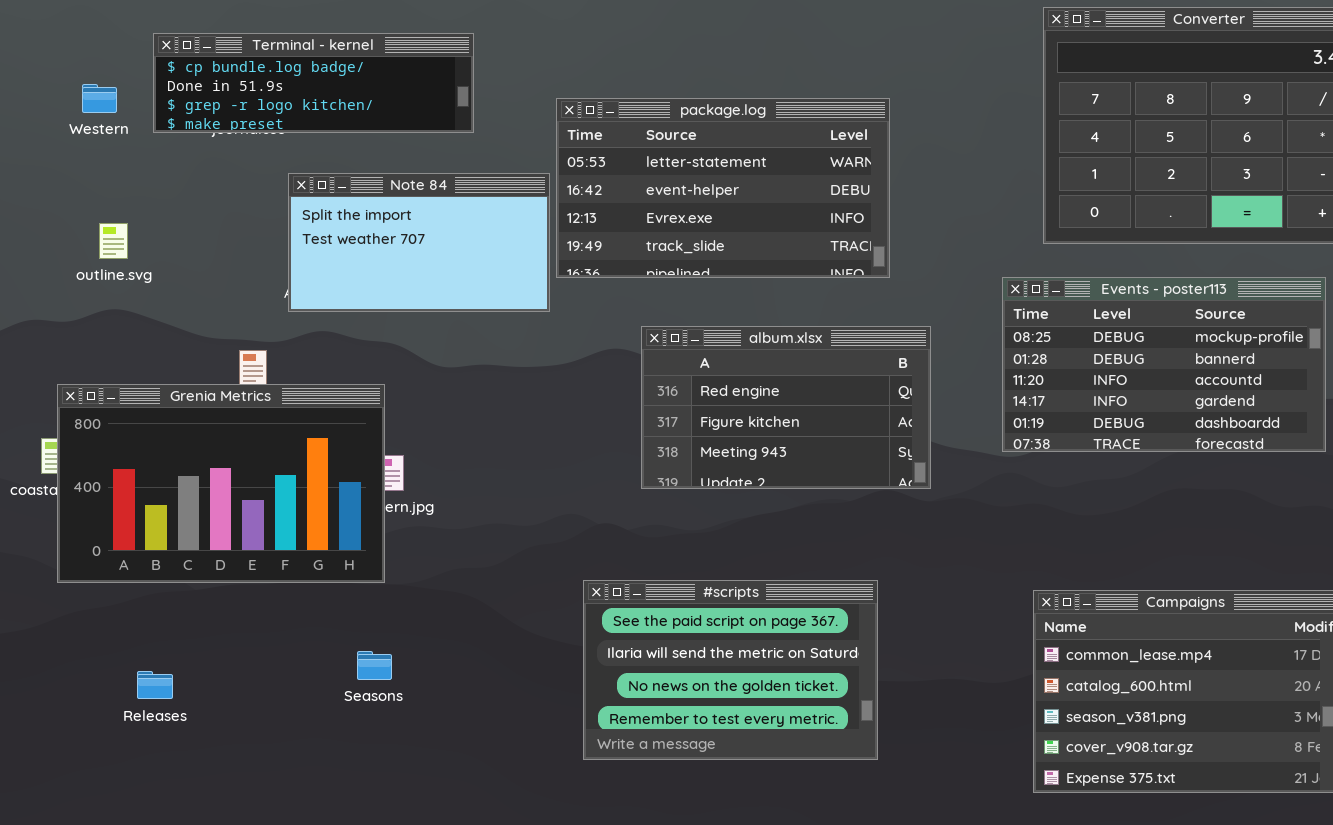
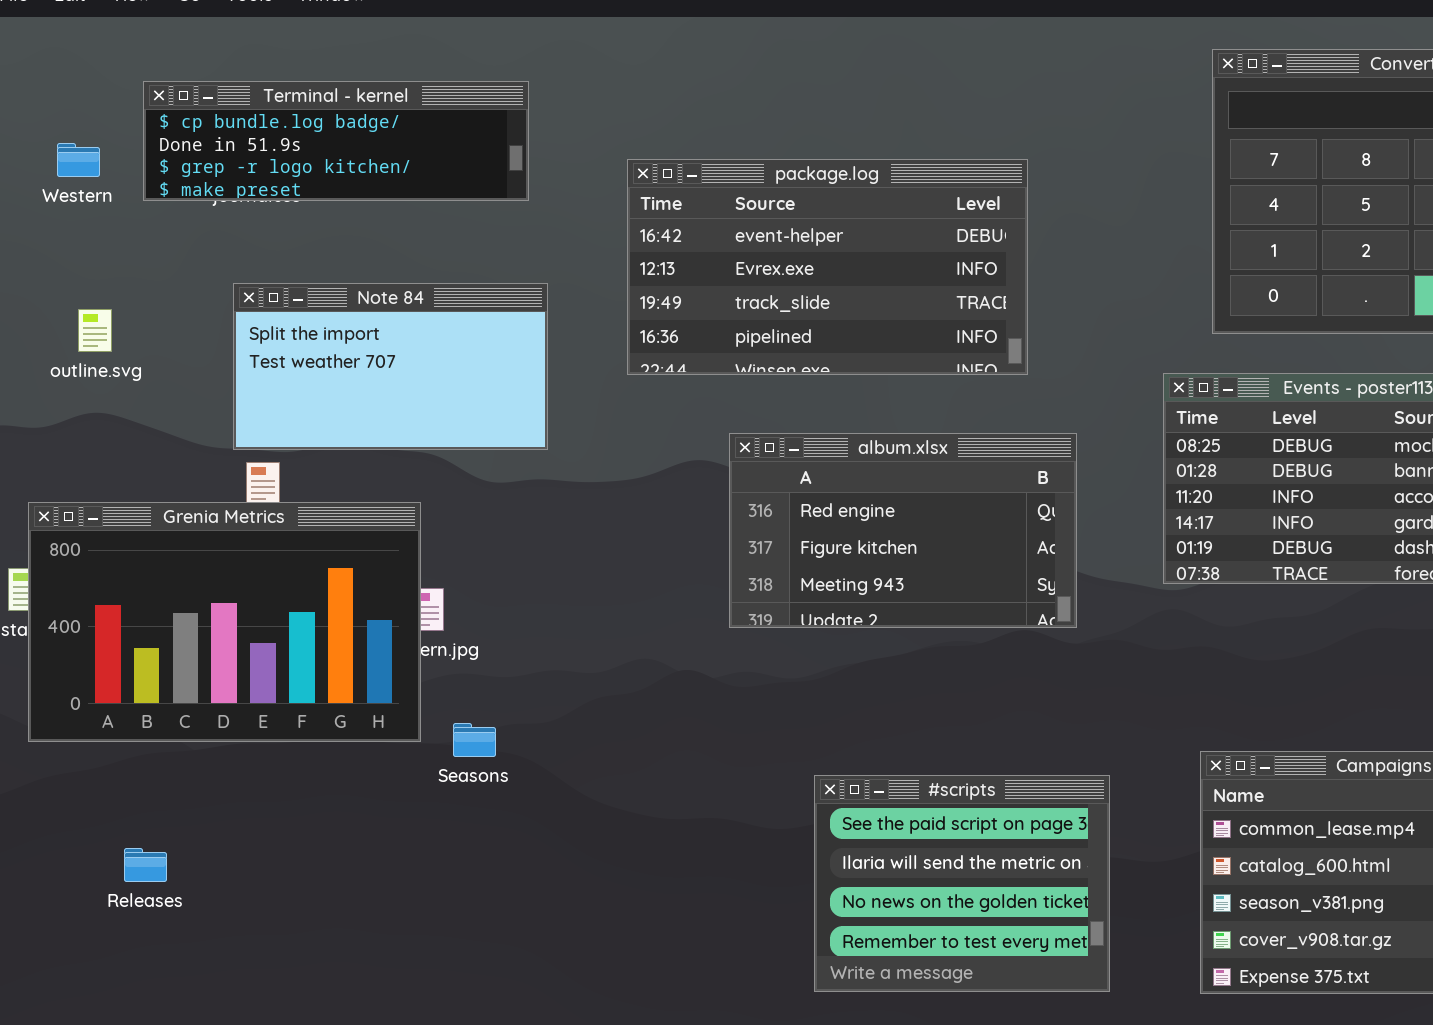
package.log: [556,98,890,278] -> [627,159,1028,375], scrolled down 1 row
Note 84: [288,173,550,312] -> [233,283,548,450], moved
#scripts: [583,580,878,760] -> [814,775,1110,992], moved, resized
Seasons: [357,651,392,680] -> [453,723,496,757], moved

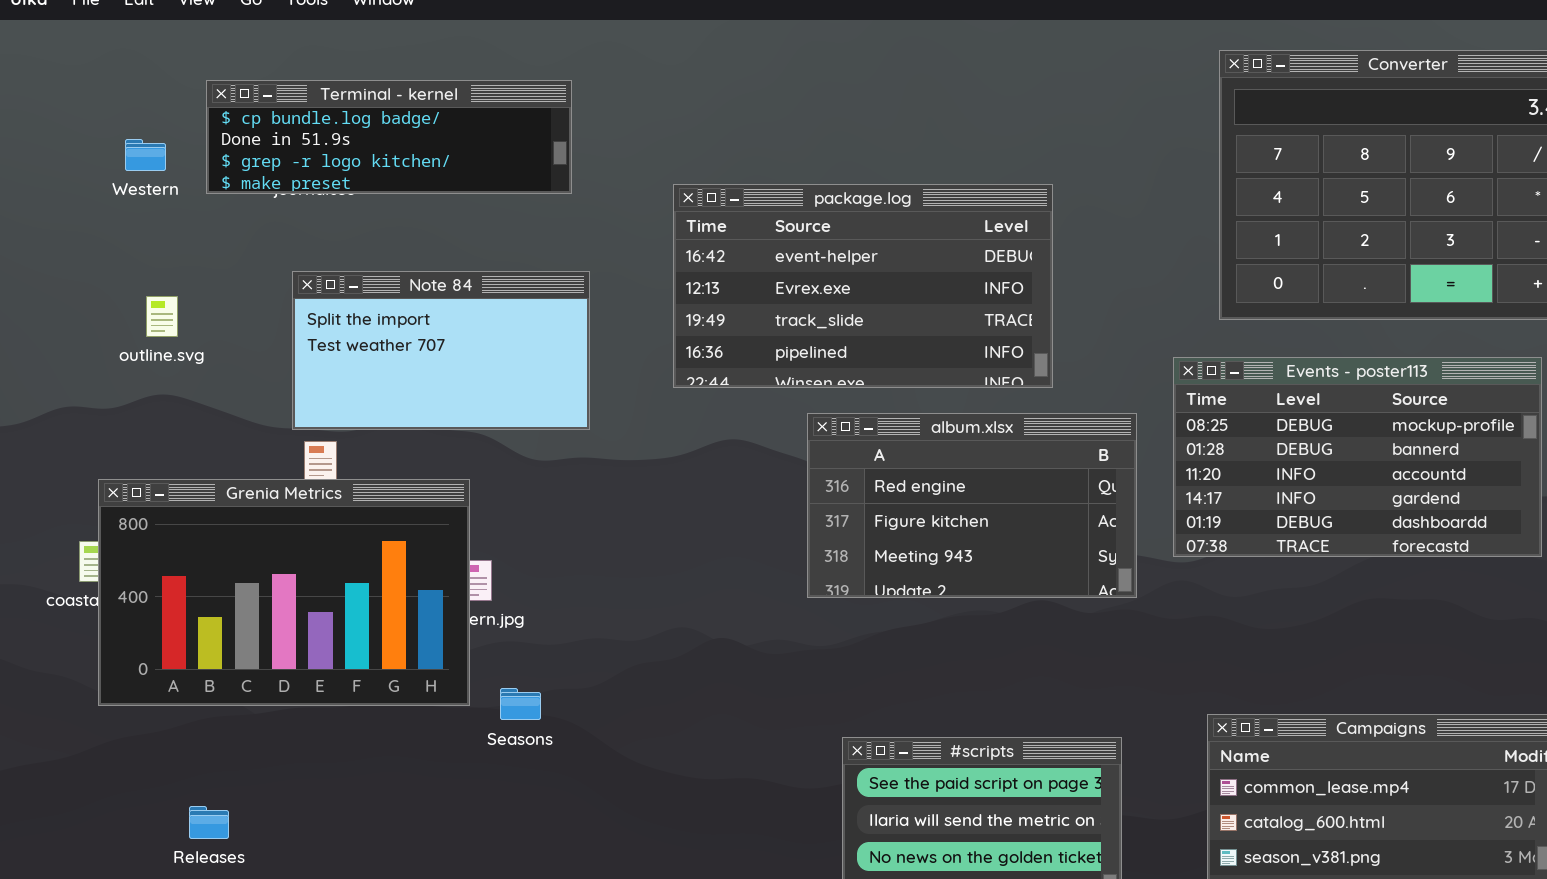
package.log: [627,159,1028,375] -> [673,184,1053,388], moved
album.xlsx: [729,433,1077,628] -> [807,413,1137,598], moved

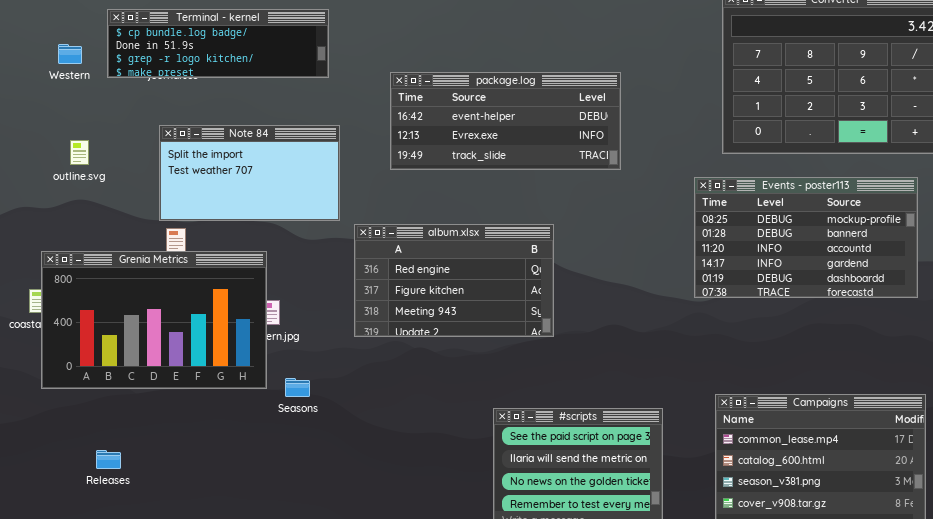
package.log: [673,184,1053,388] -> [390,72,621,170], resized
album.xlsx: [807,413,1137,598] -> [354,224,554,337], moved

